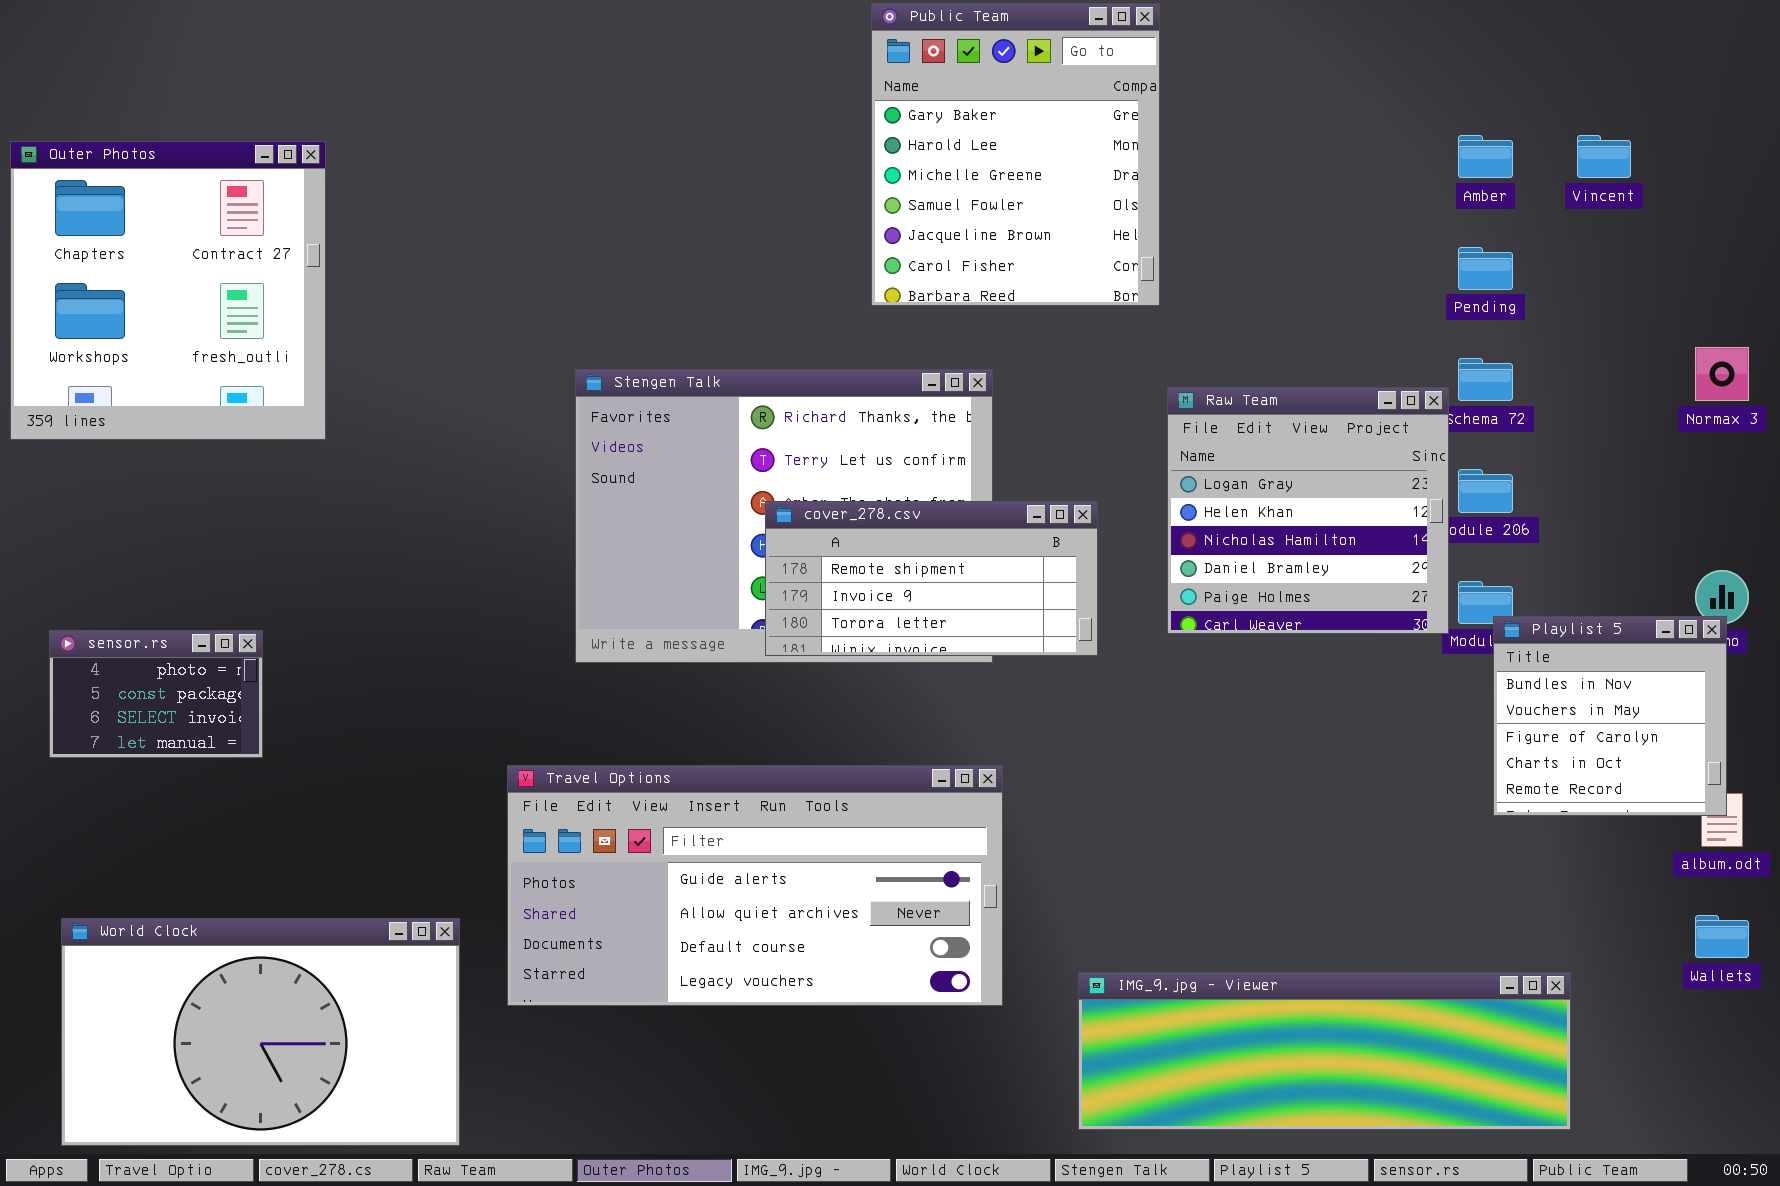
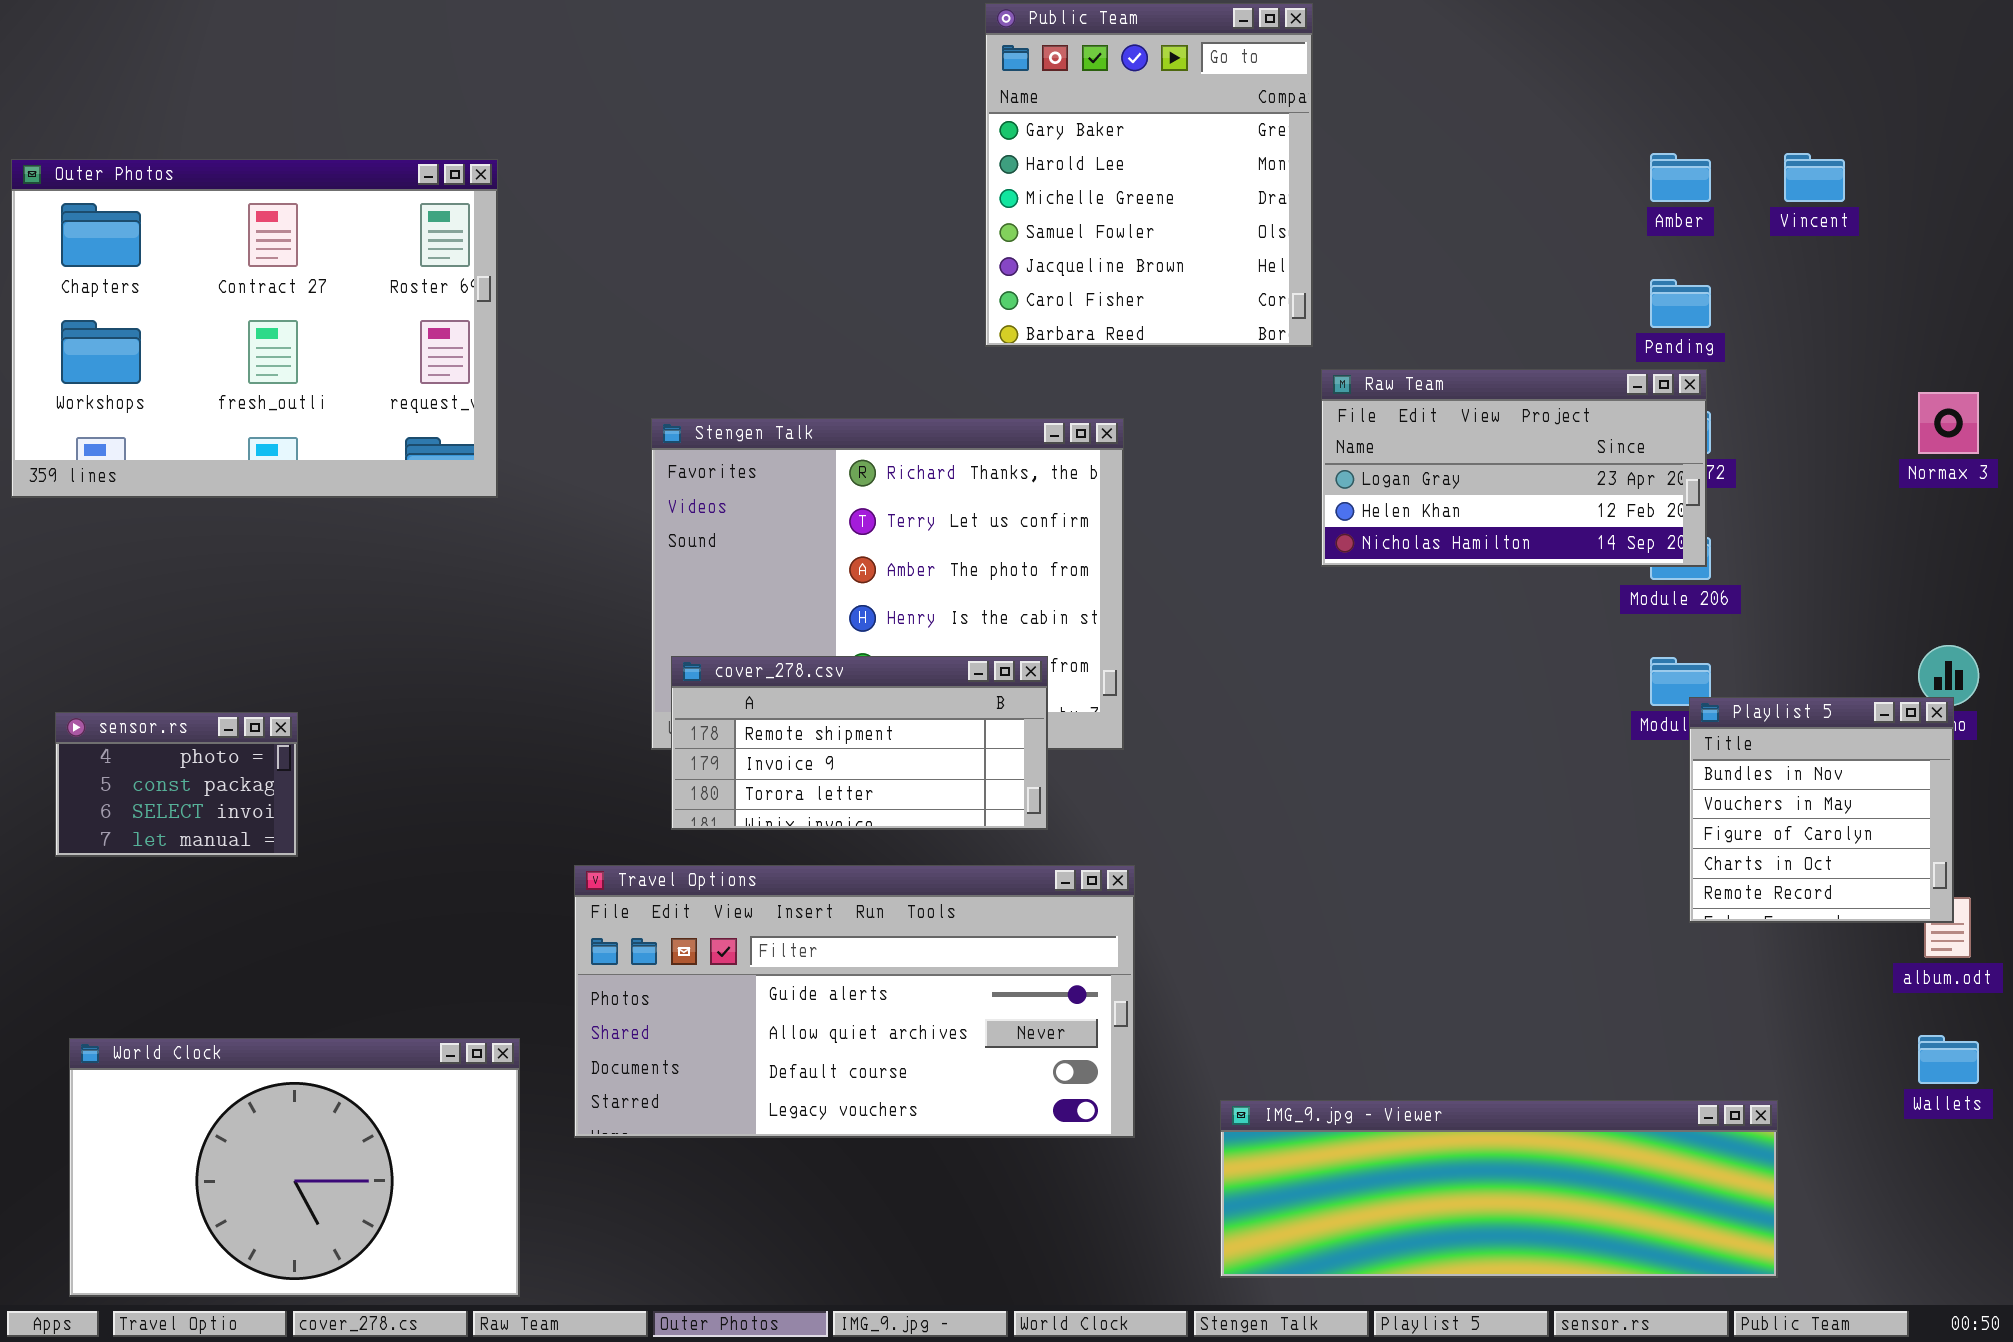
Outer Photos: [10,141,326,440] -> [11,159,498,498], resized
Raw Team: [1167,387,1449,634] -> [1321,369,1707,567], moved, resized
cover_278.csv: [765,501,1098,656] -> [671,656,1048,830], moved

